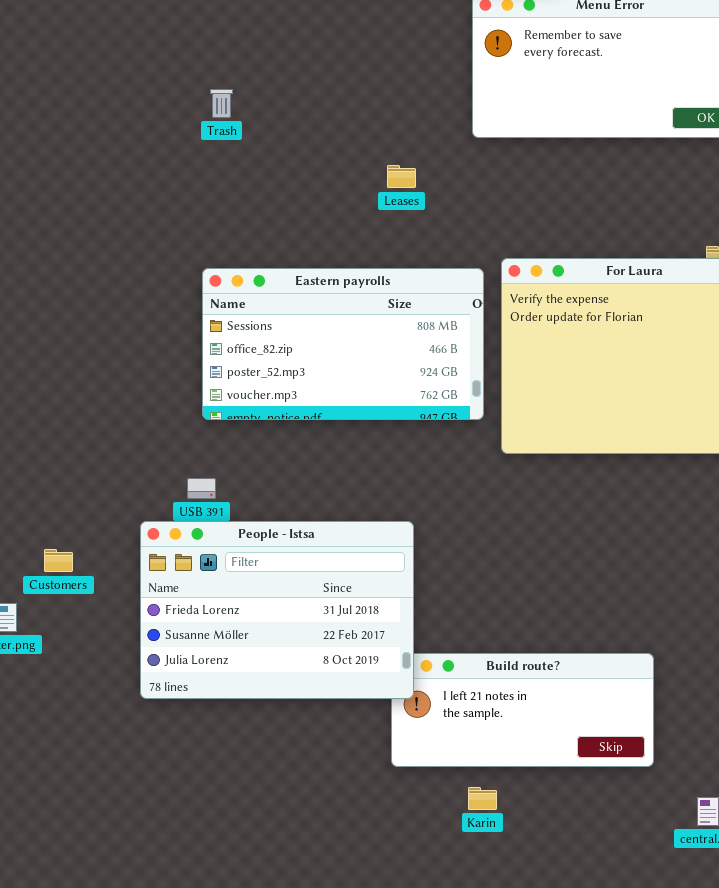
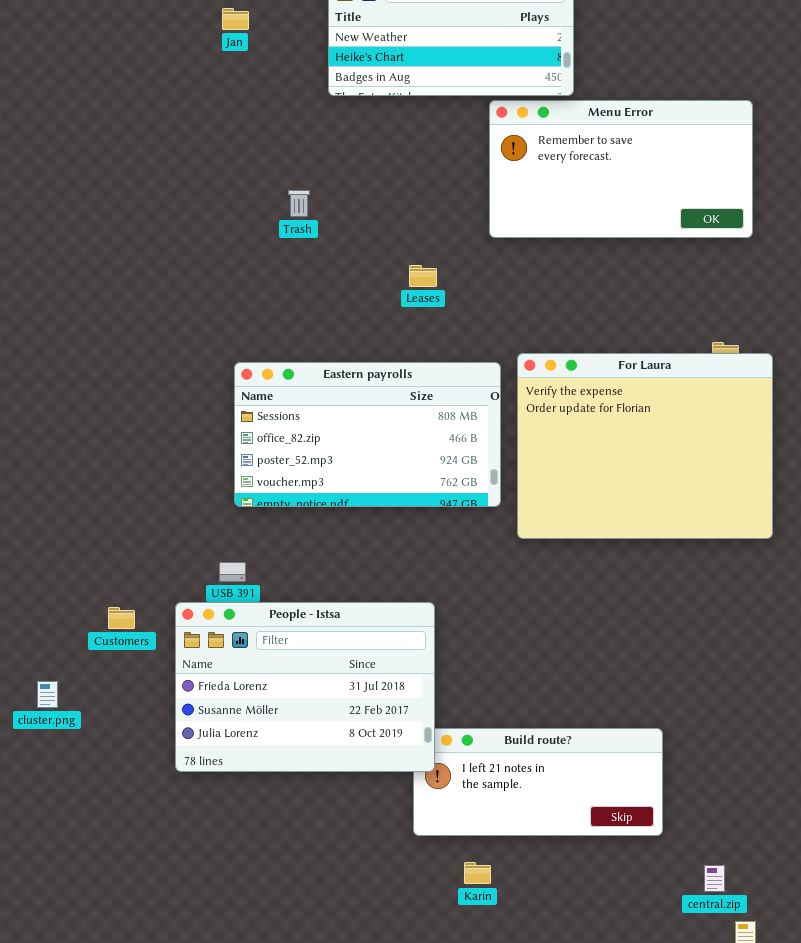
Trash: [210,89,233,118] -> [288,190,310,217], moved
Customers: [44,549,73,572] -> [108,607,135,629], moved
Karin: [468,787,497,810] -> [464,862,491,884], moved

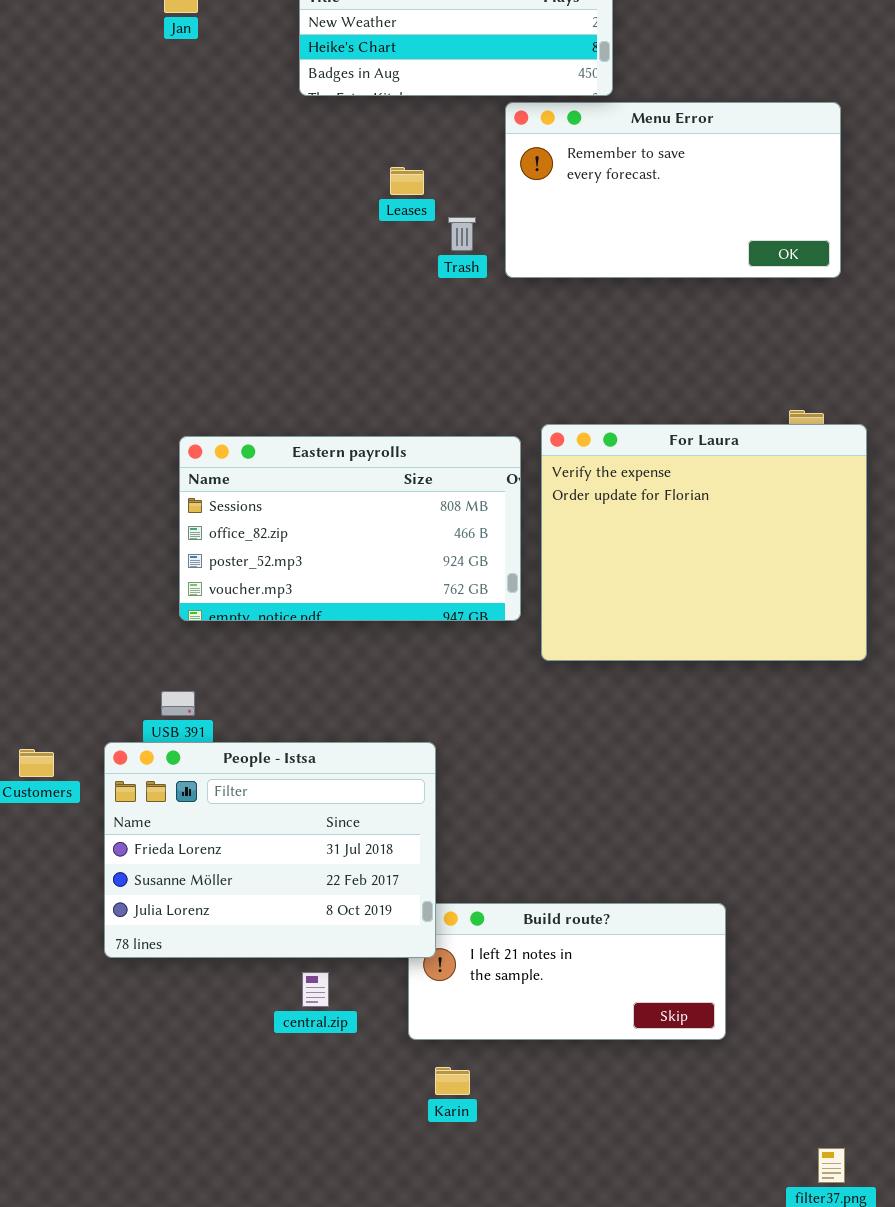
Trash: [288,190,310,217] -> [448,217,476,251], moved
Leases: [409,265,437,287] -> [390,167,424,195], moved
Karin: [464,862,491,884] -> [435,1067,470,1095], moved
central.zip: [704,865,725,892] -> [302,972,329,1007], moved

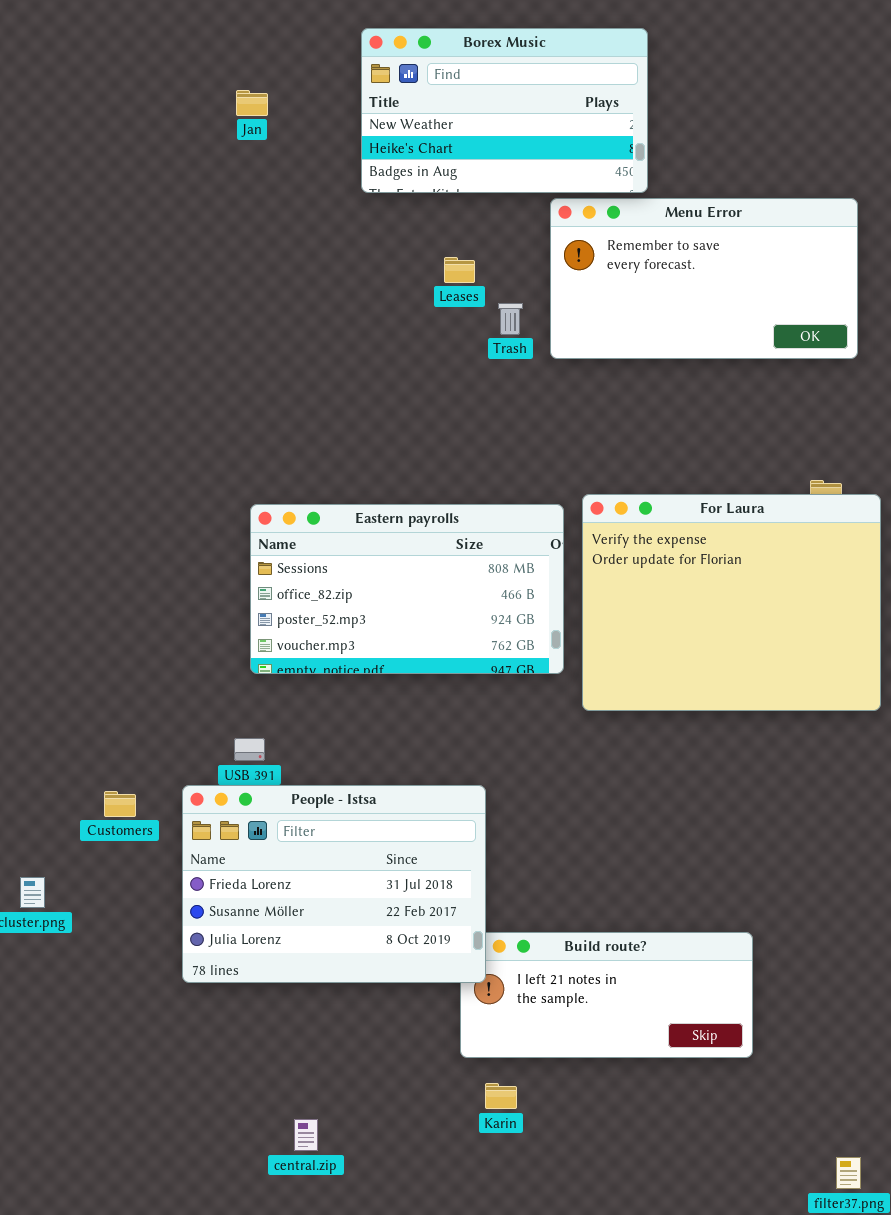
central.zip: [302,972,329,1007] -> [294,1119,318,1151], moved

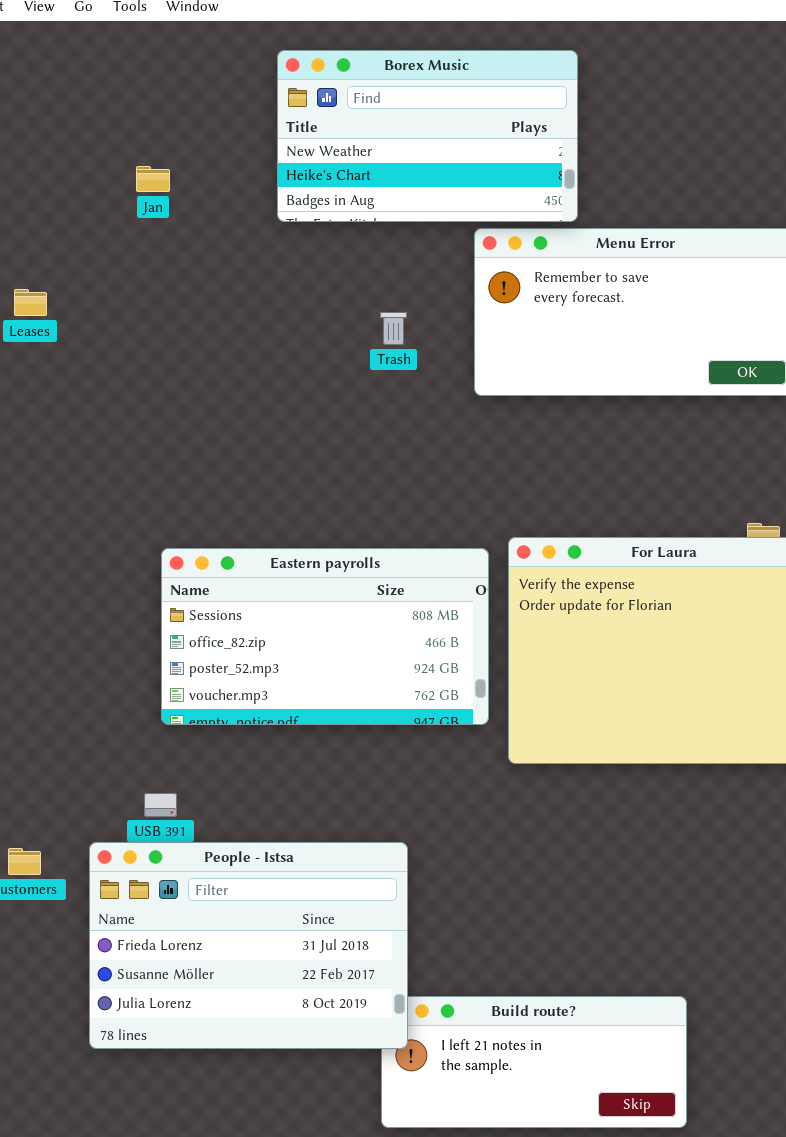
Jan: [236,90,268,116] -> [136,166,170,192], moved
Leases: [444,257,475,283] -> [14,289,47,316], moved
Trash: [498,303,523,335] -> [380,312,407,345], moved

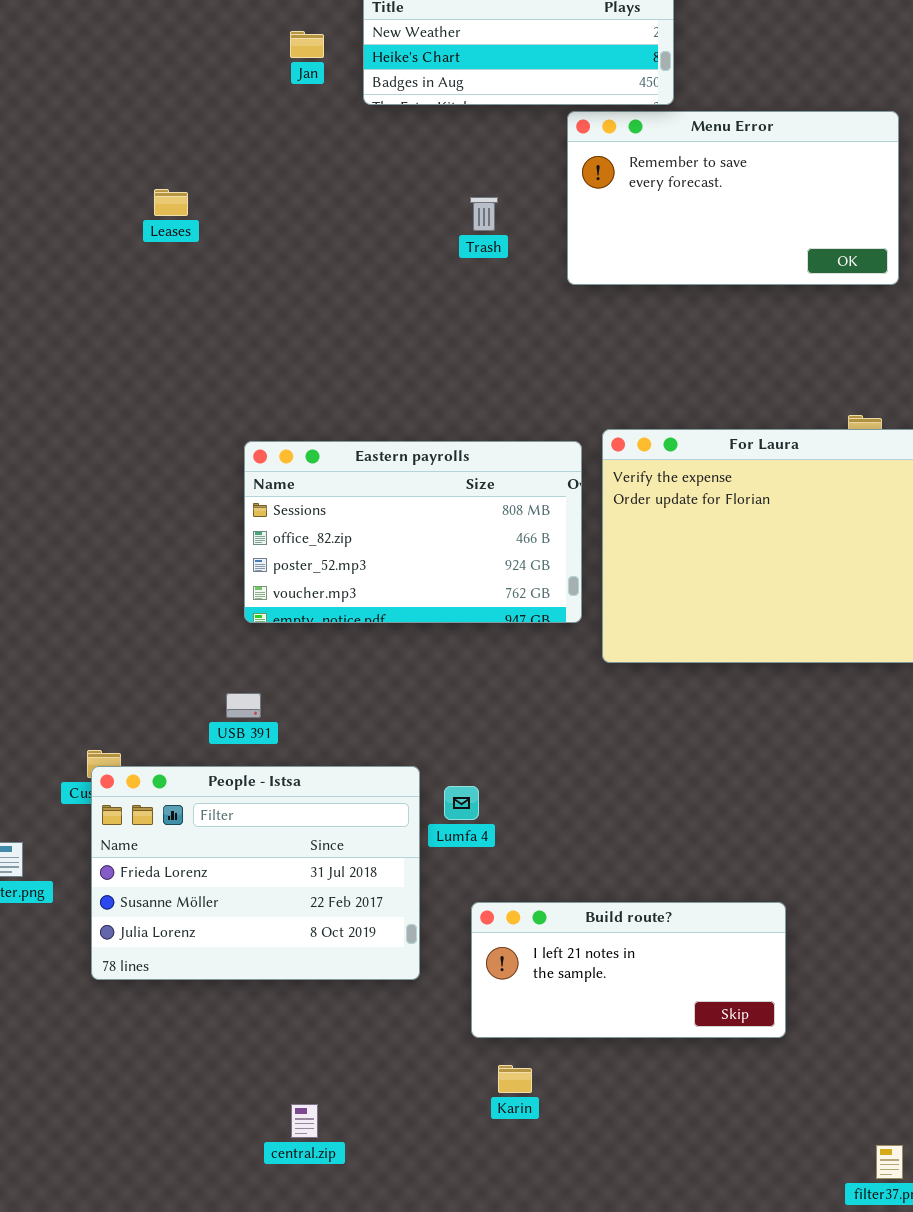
Jan: [136,166,170,192] -> [290,31,324,58], moved
Leases: [14,289,47,316] -> [154,189,188,216], moved
People - Istsa: [89,842,408,1049] -> [91,766,420,980], moved

